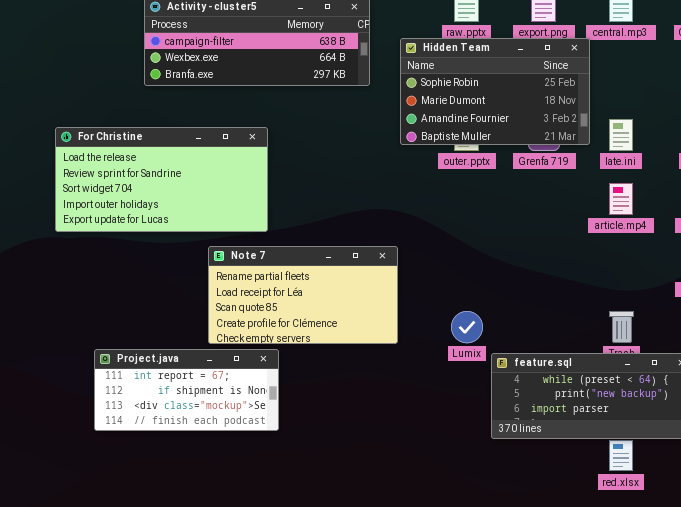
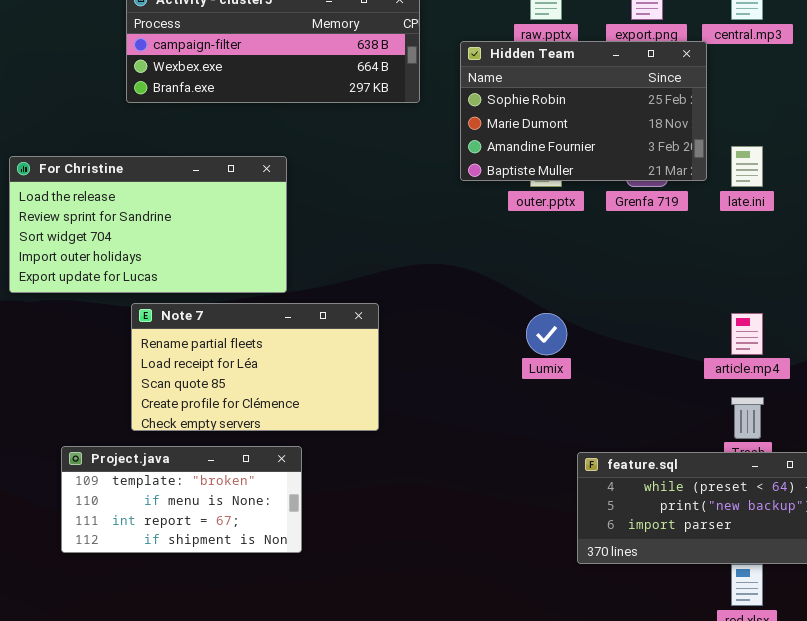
article.mp4: [609,183,633,215] -> [731,313,763,355], moved
Note 7: [208,246,398,344] -> [131,303,379,431], moved
Lumix: [451,311,483,343] -> [526,313,567,355], moved
Project.java: [94,349,279,431] -> [61,446,302,553], scrolled up 2 rows

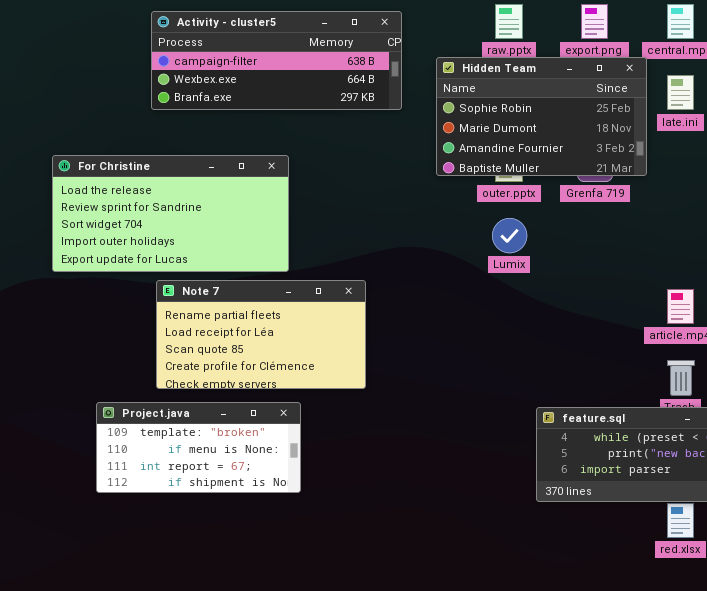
late.ini: [731,146,763,187] -> [667,75,694,110], moved
Lumix: [526,313,567,355] -> [492,218,527,253], moved

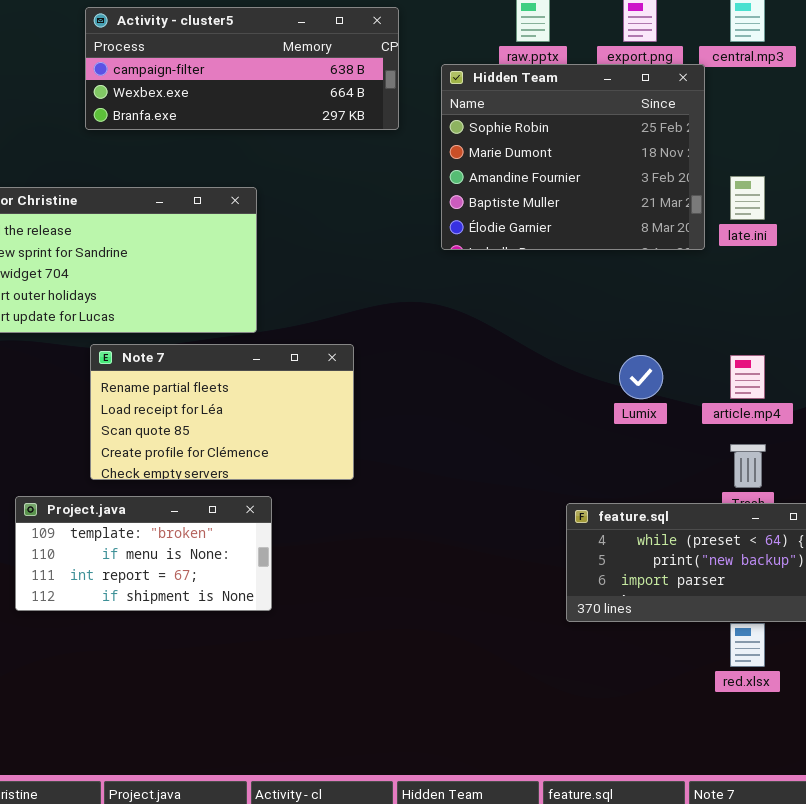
Hidden Team: [436,57,647,176] -> [441,64,705,250], resized
late.ini: [667,75,694,110] -> [730,176,765,220], moved
Lumix: [492,218,527,253] -> [619,355,663,399], moved

